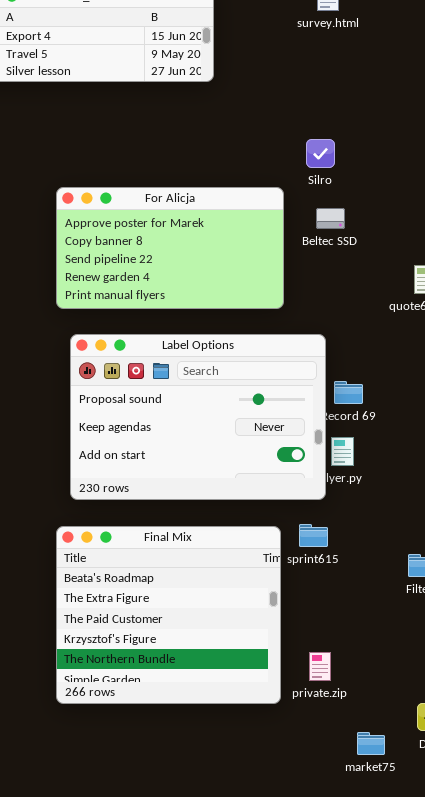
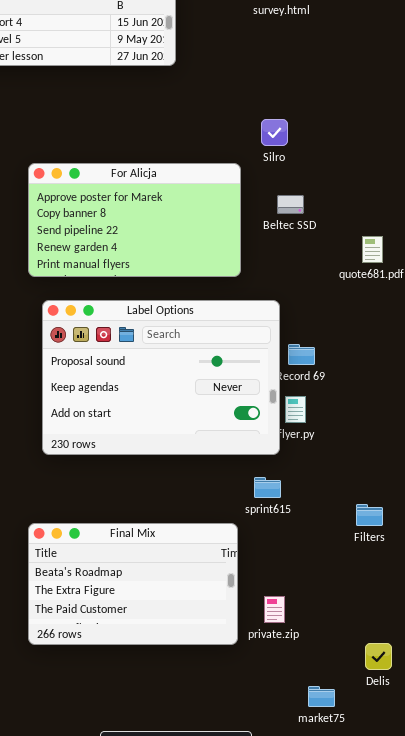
Beltec SSD: [316,208,345,229] -> [277,195,304,214], moved
Final Mix: [56,526,281,704] -> [28,523,238,645], resized
market75: [357,732,385,755] -> [308,686,335,707], moved

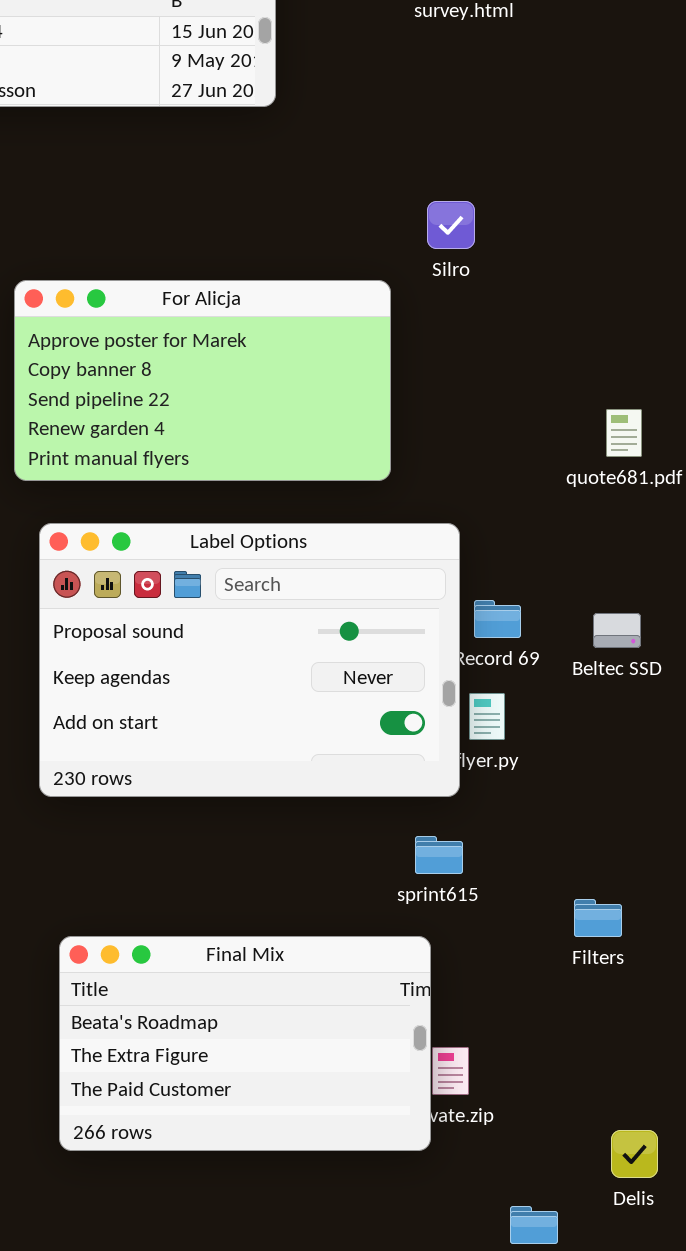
Beltec SSD: [277,195,304,214] -> [593,613,641,648], moved
Filters: [356,504,383,526] -> [574,899,622,937], moved
Final Mix: [28,523,238,645] -> [59,936,431,1151], moved

